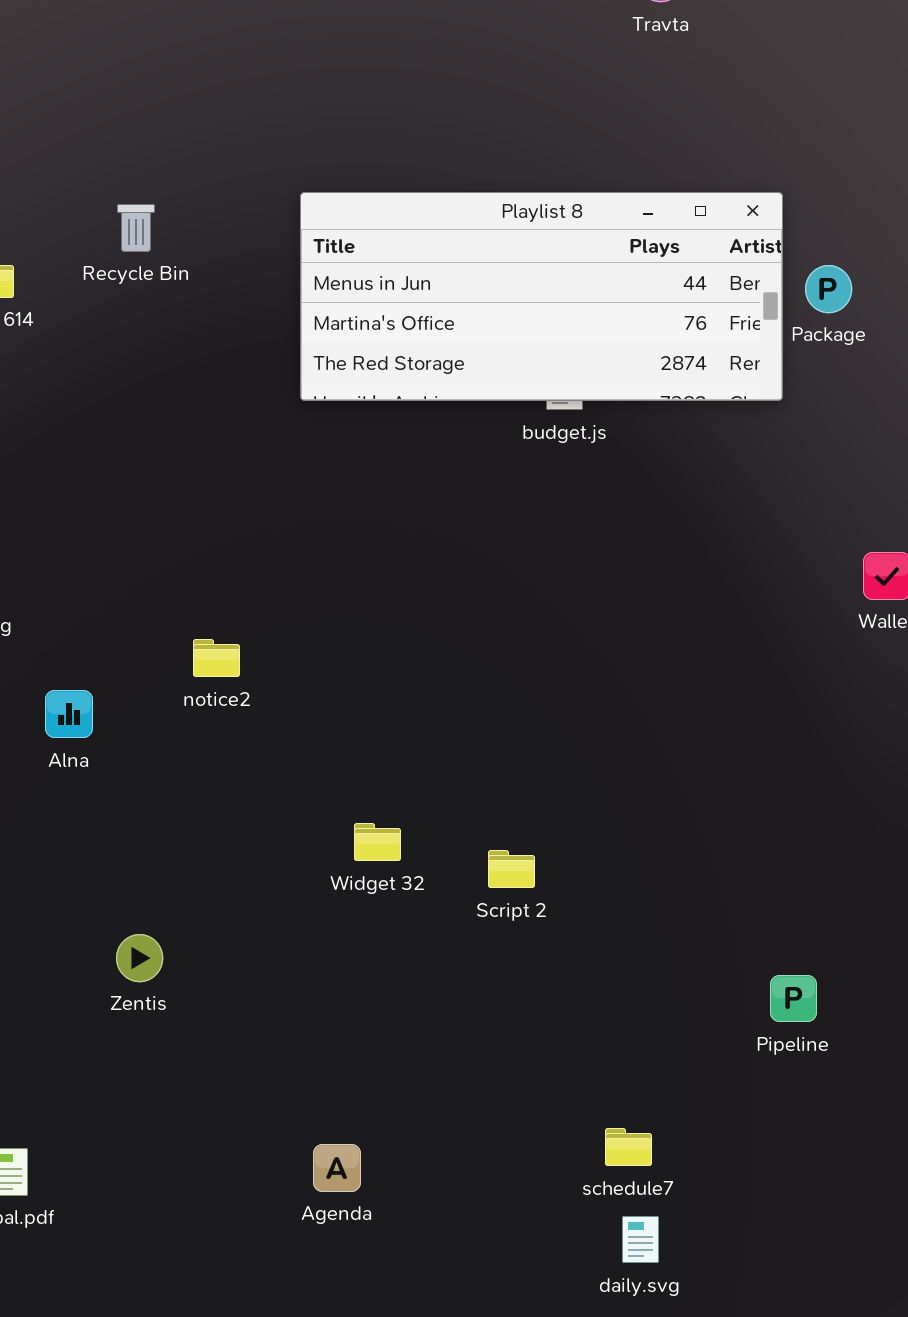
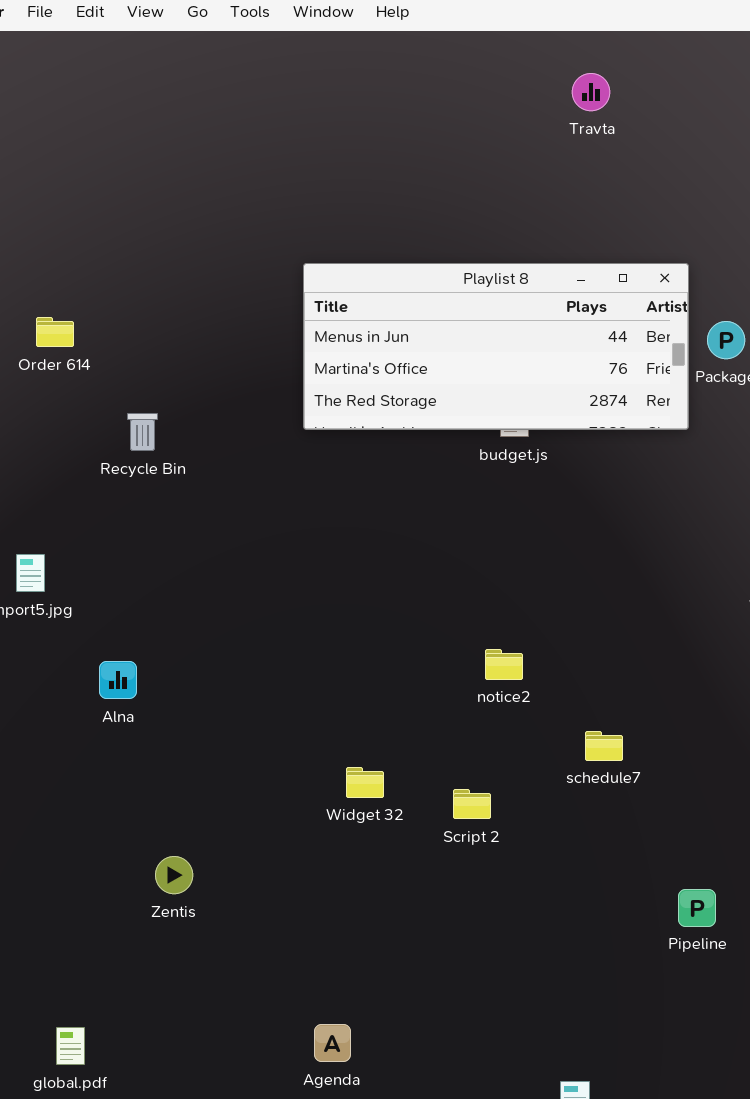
Recycle Bin: [117,204,155,252] -> [127,413,158,451], moved
notice2: [193,639,240,677] -> [485,649,523,680], moved
schedule7: [605,1128,652,1166] -> [585,731,623,761], moved

